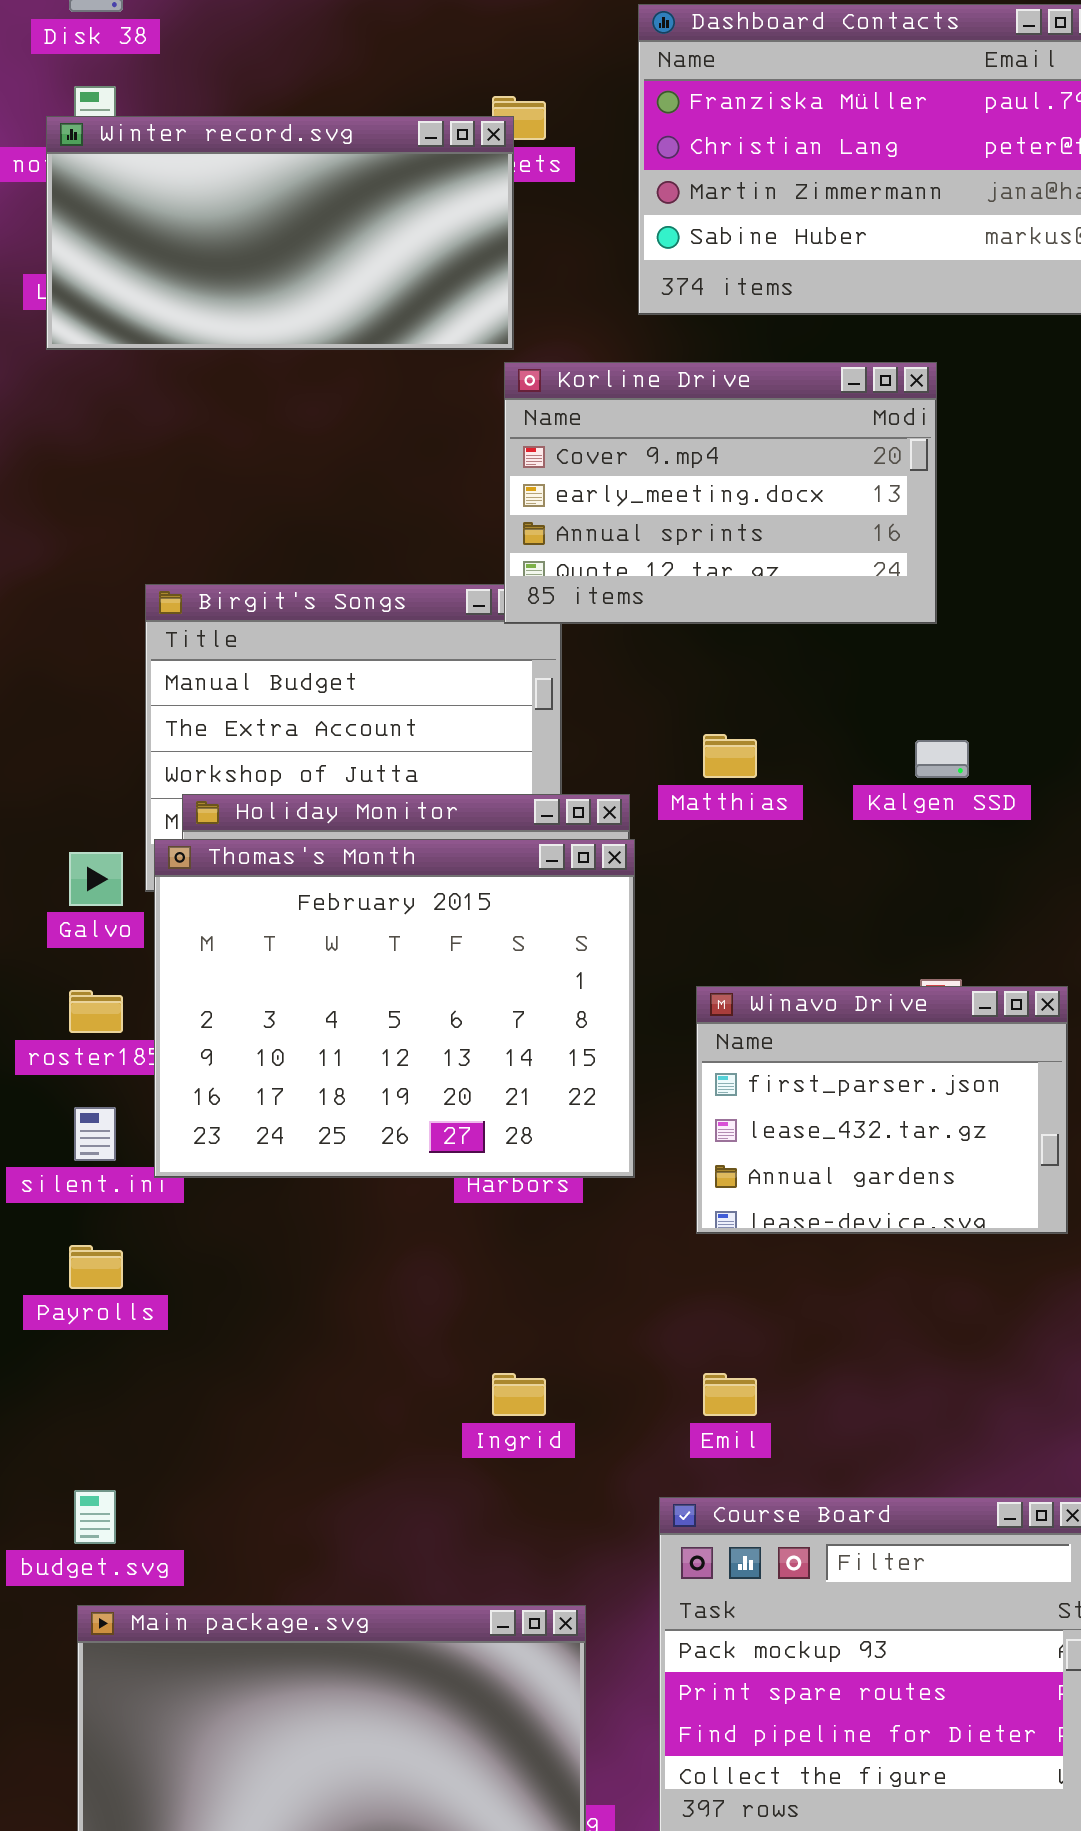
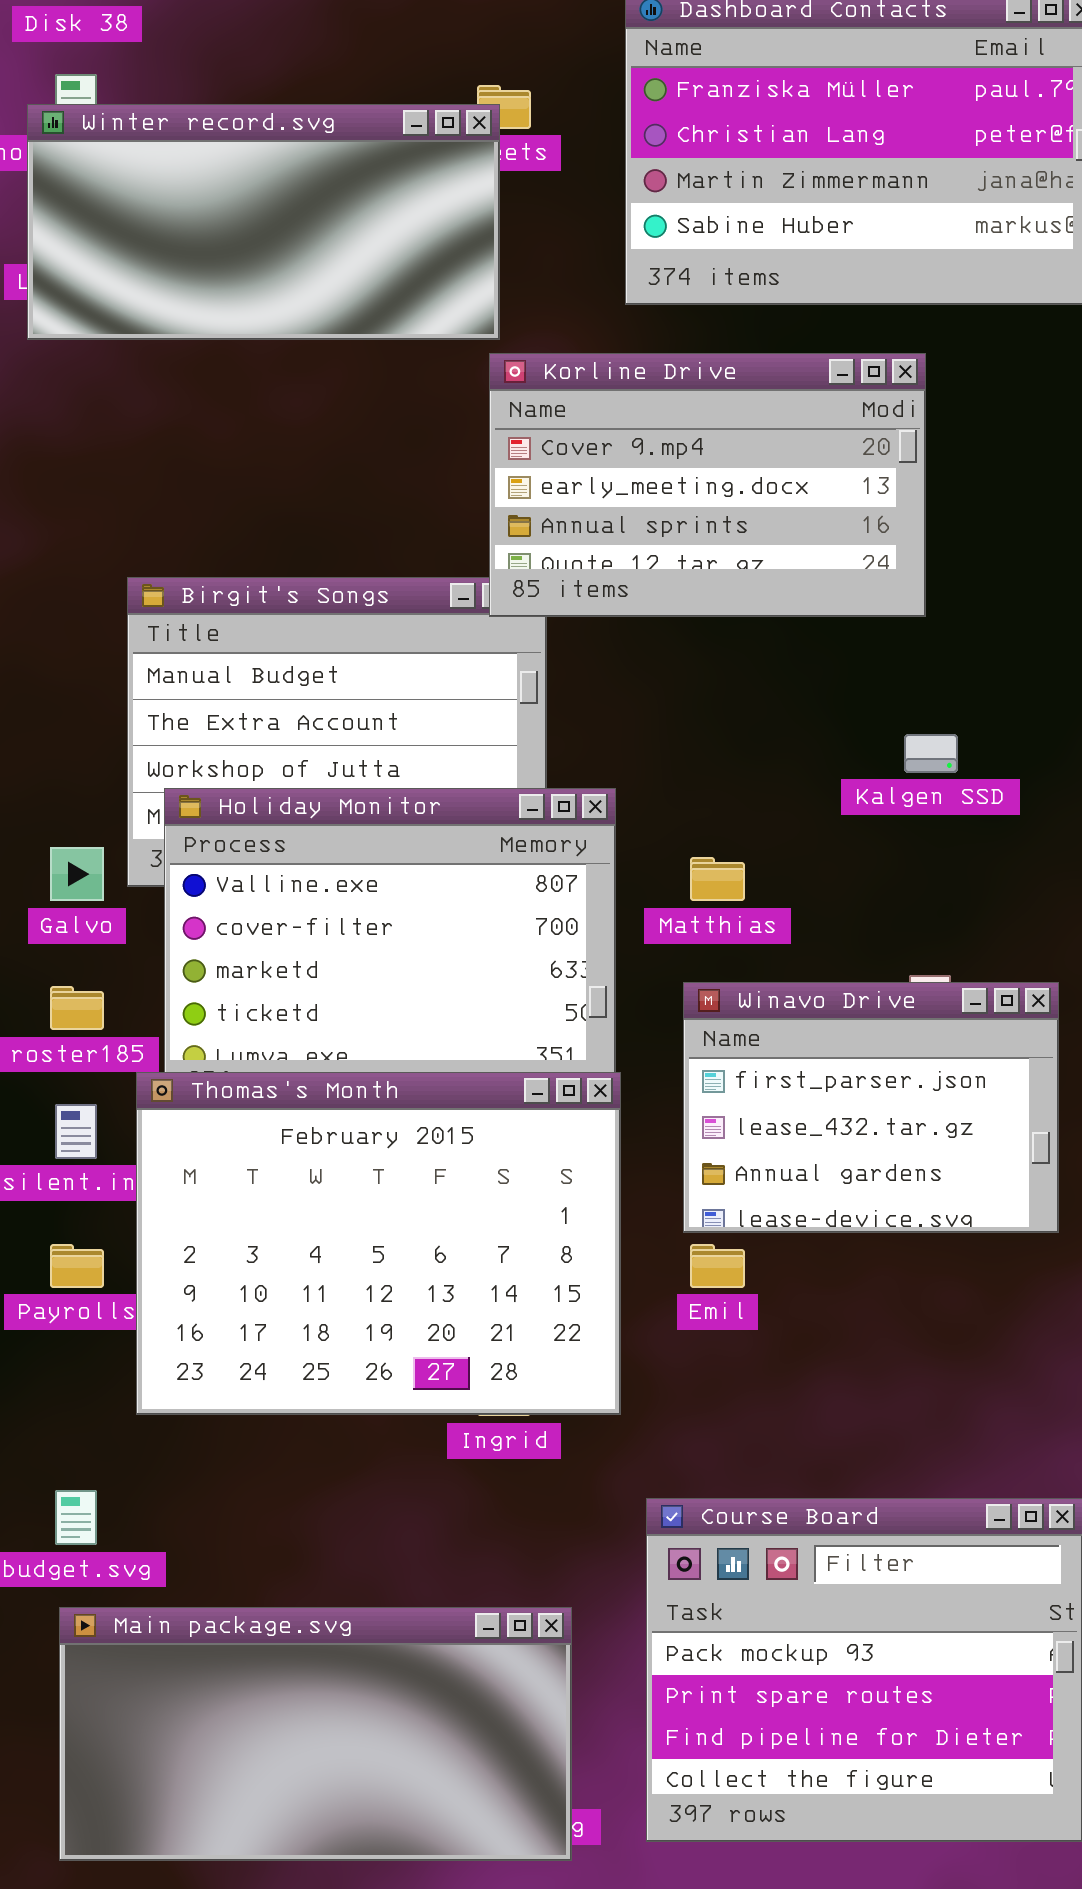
Matthias: [703,734,757,778] -> [690,857,745,901], moved
Thomas's Month: [154,839,635,1178] -> [136,1072,621,1415], moved
Emil: [703,1373,757,1416] -> [690,1244,745,1288], moved

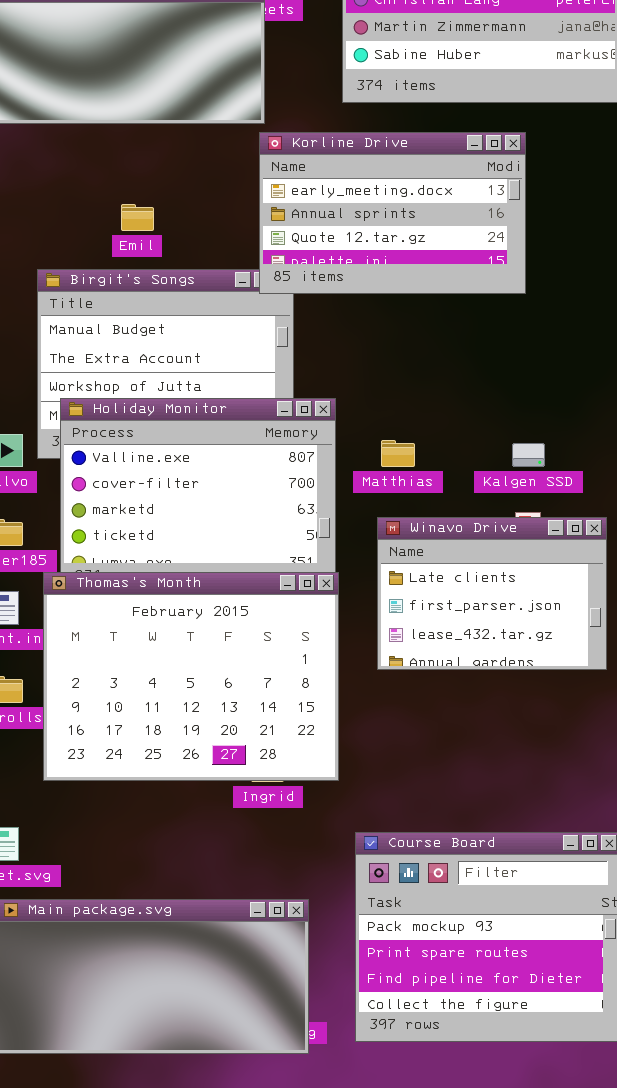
Korline Drive: [489,353,926,617] -> [259,132,526,294], scrolled down 1 row
Kalgen SSD: [904,734,958,773] -> [512,443,545,467], moved
Winavo Drive: [683,982,1059,1233] -> [377,517,607,670], scrolled up 1 row
Emil: [690,1244,745,1288] -> [121,204,154,231], moved

